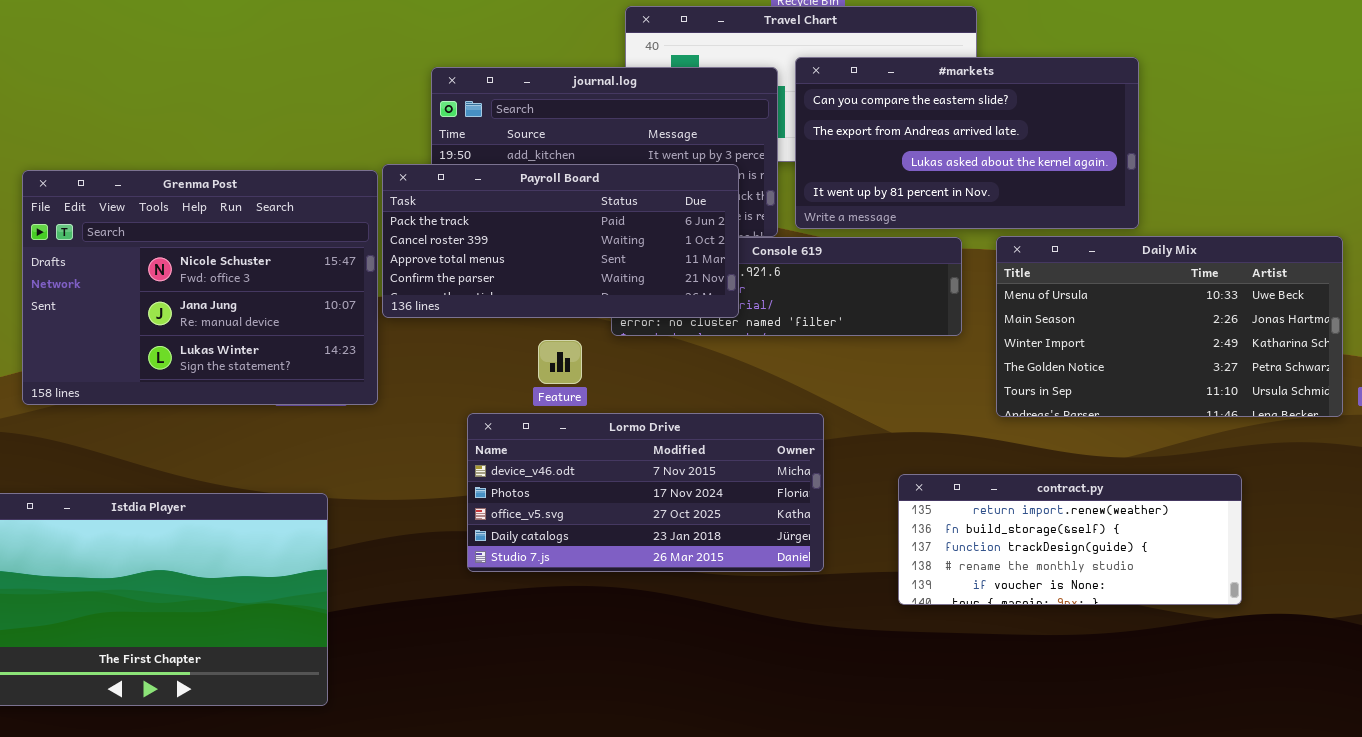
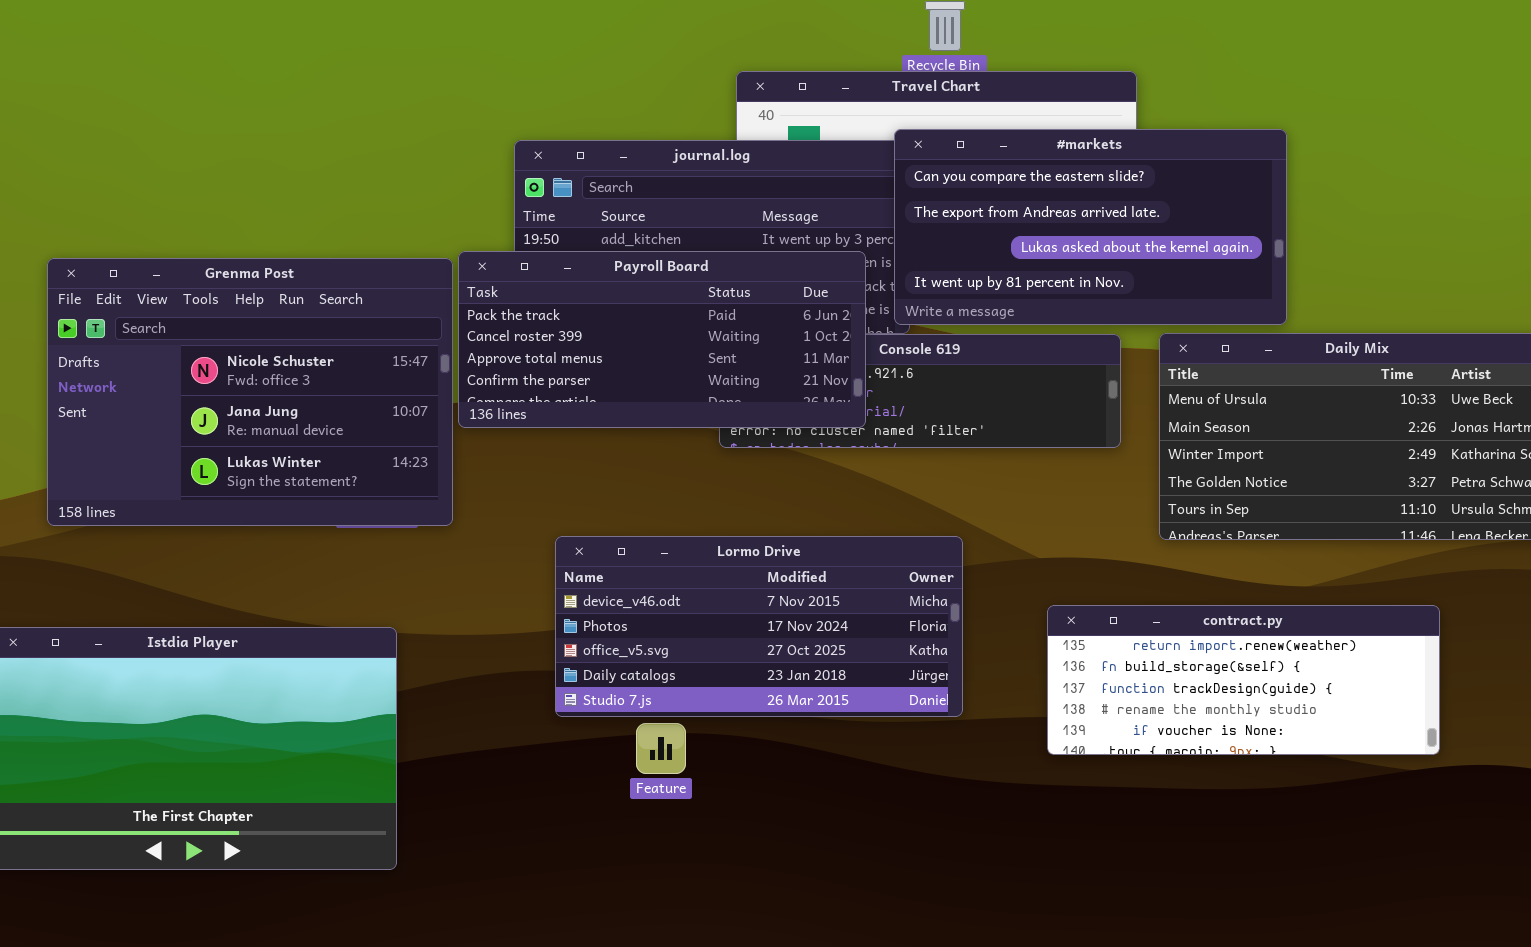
#markets: [795,57,1139,229] -> [894,129,1287,325], moved
Feature: [538,340,582,384] -> [636,723,686,774], moved

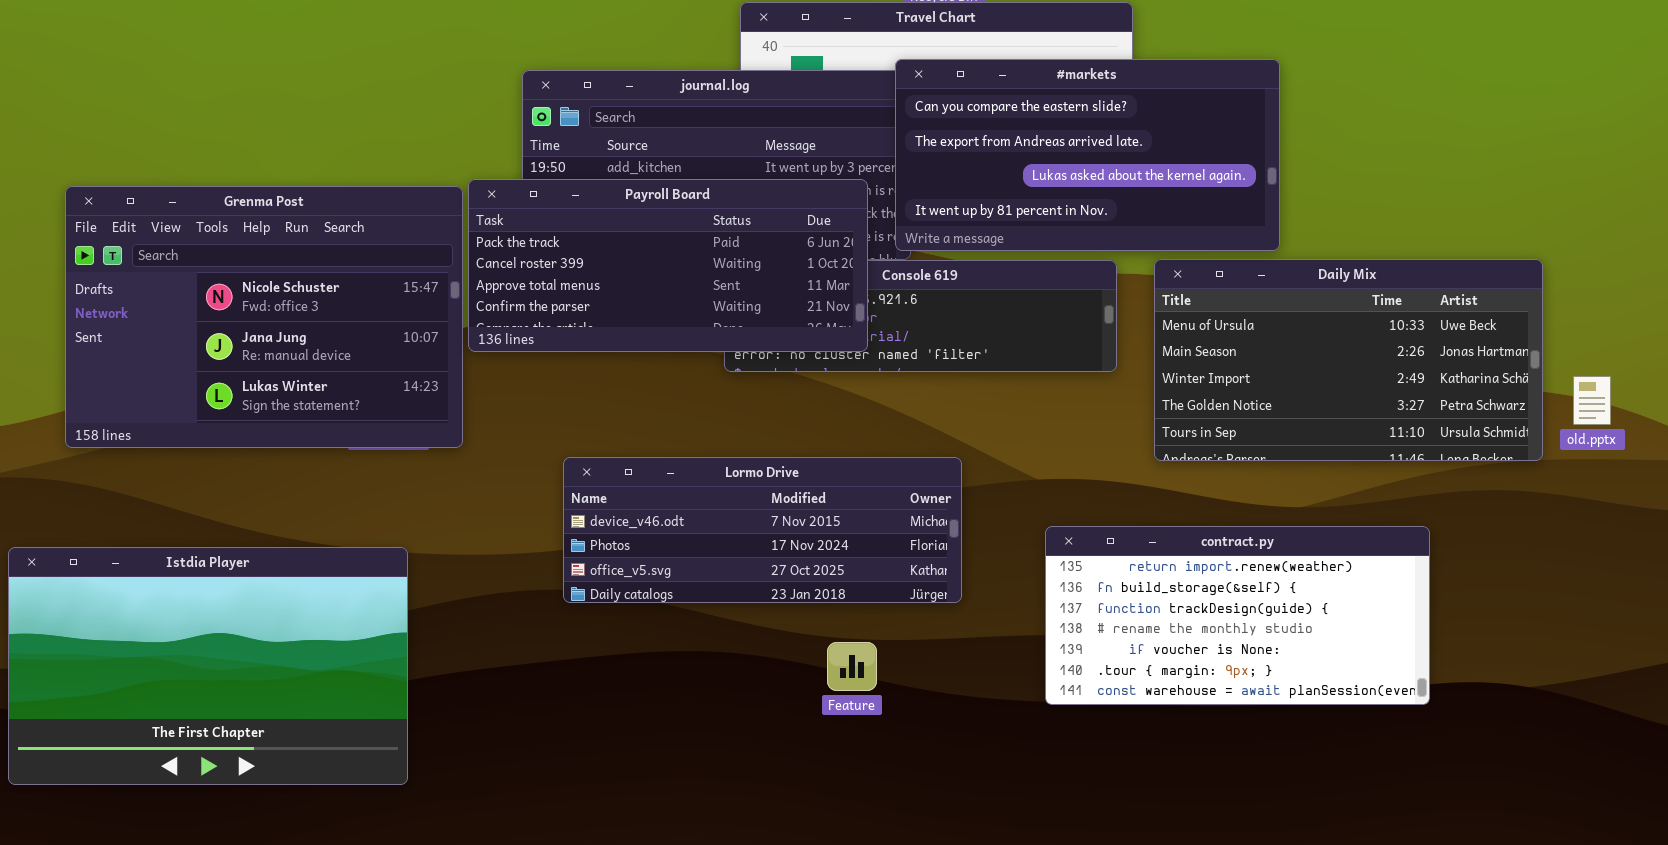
Lormo Drive: [555,536,963,717] -> [563,457,962,603], resized
contract.py: [1047,605,1440,755] -> [1045,526,1430,705], resized
Feature: [636,723,686,774] -> [827,642,877,691], moved

